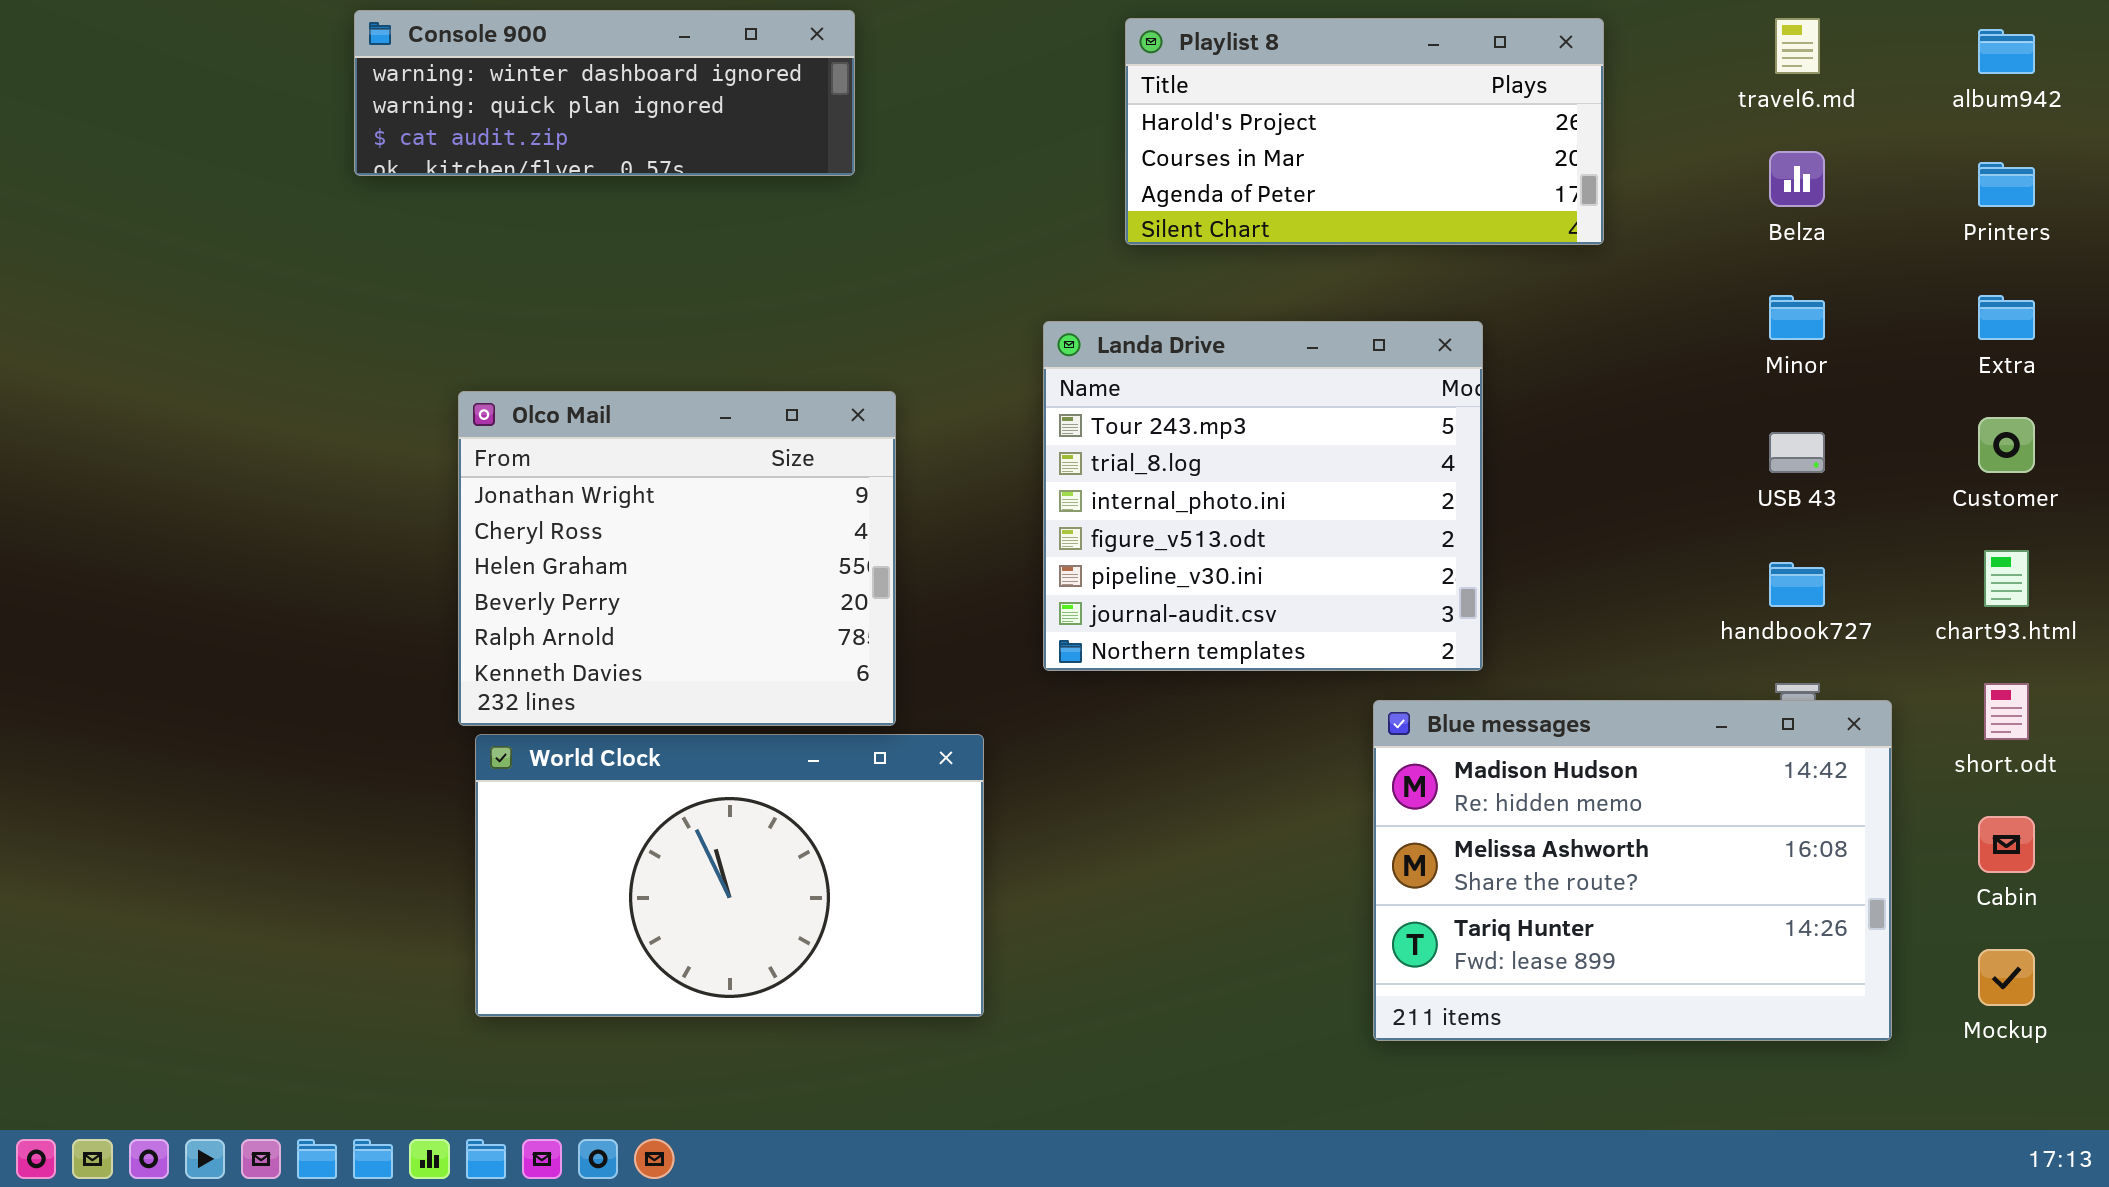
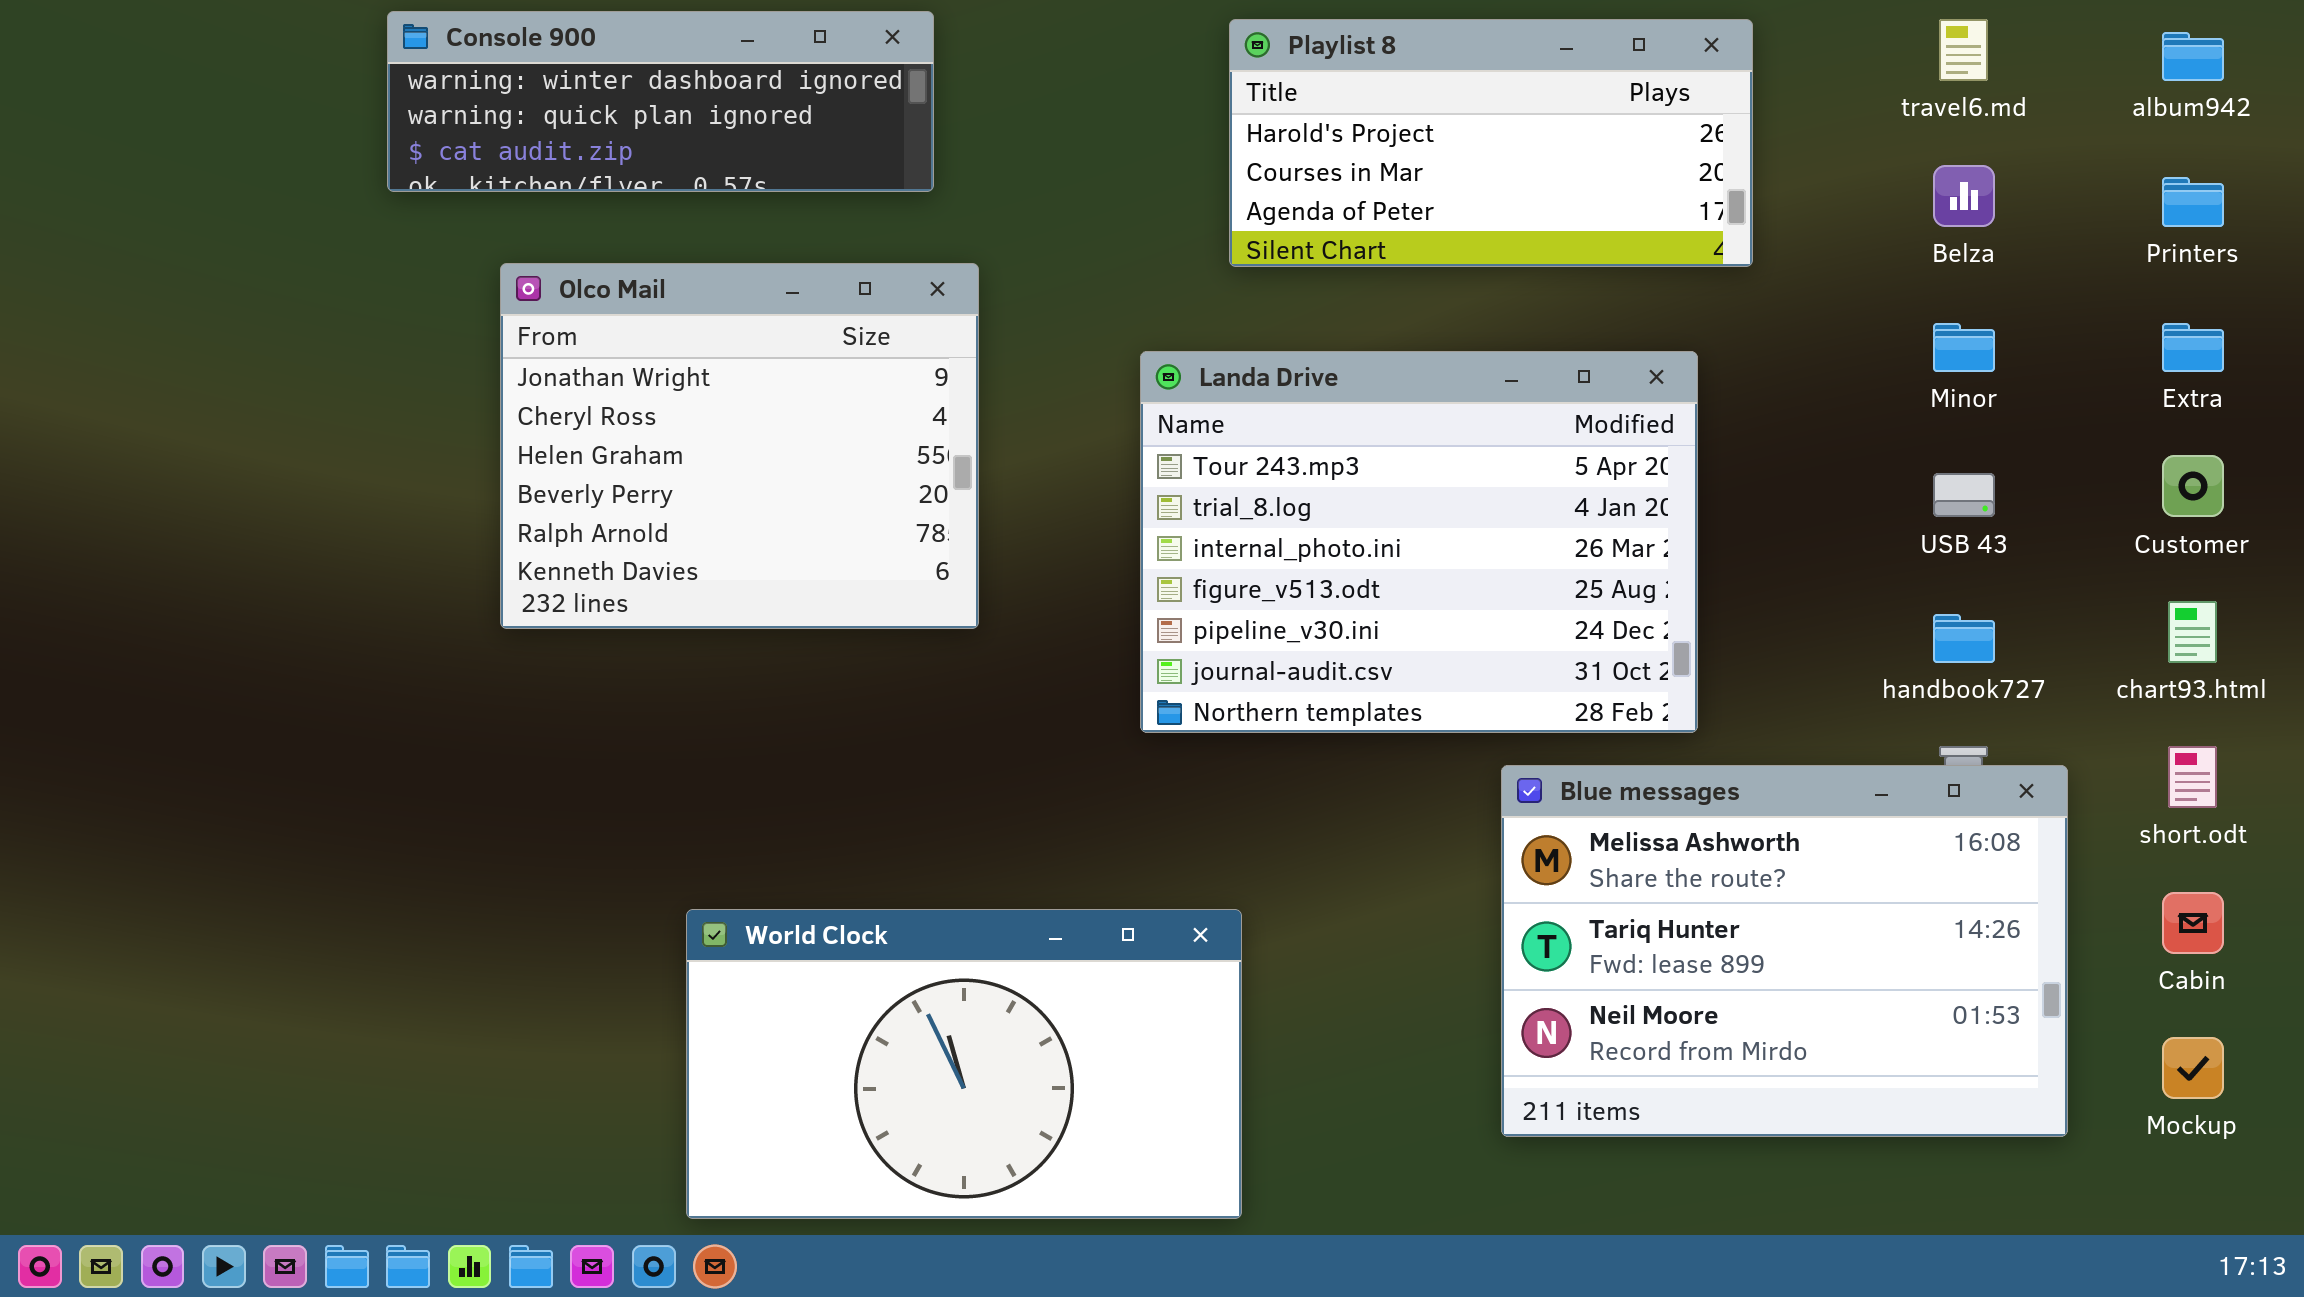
Landa Drive: [1043,321,1483,671] -> [1140,351,1698,733], resized
Olco Mail: [458,391,896,726] -> [500,263,979,629], moved
Blue messages: [1373,700,1892,1041] -> [1501,765,2068,1137], scrolled down 1 row
World Clock: [475,734,984,1017] -> [686,909,1242,1219], moved

